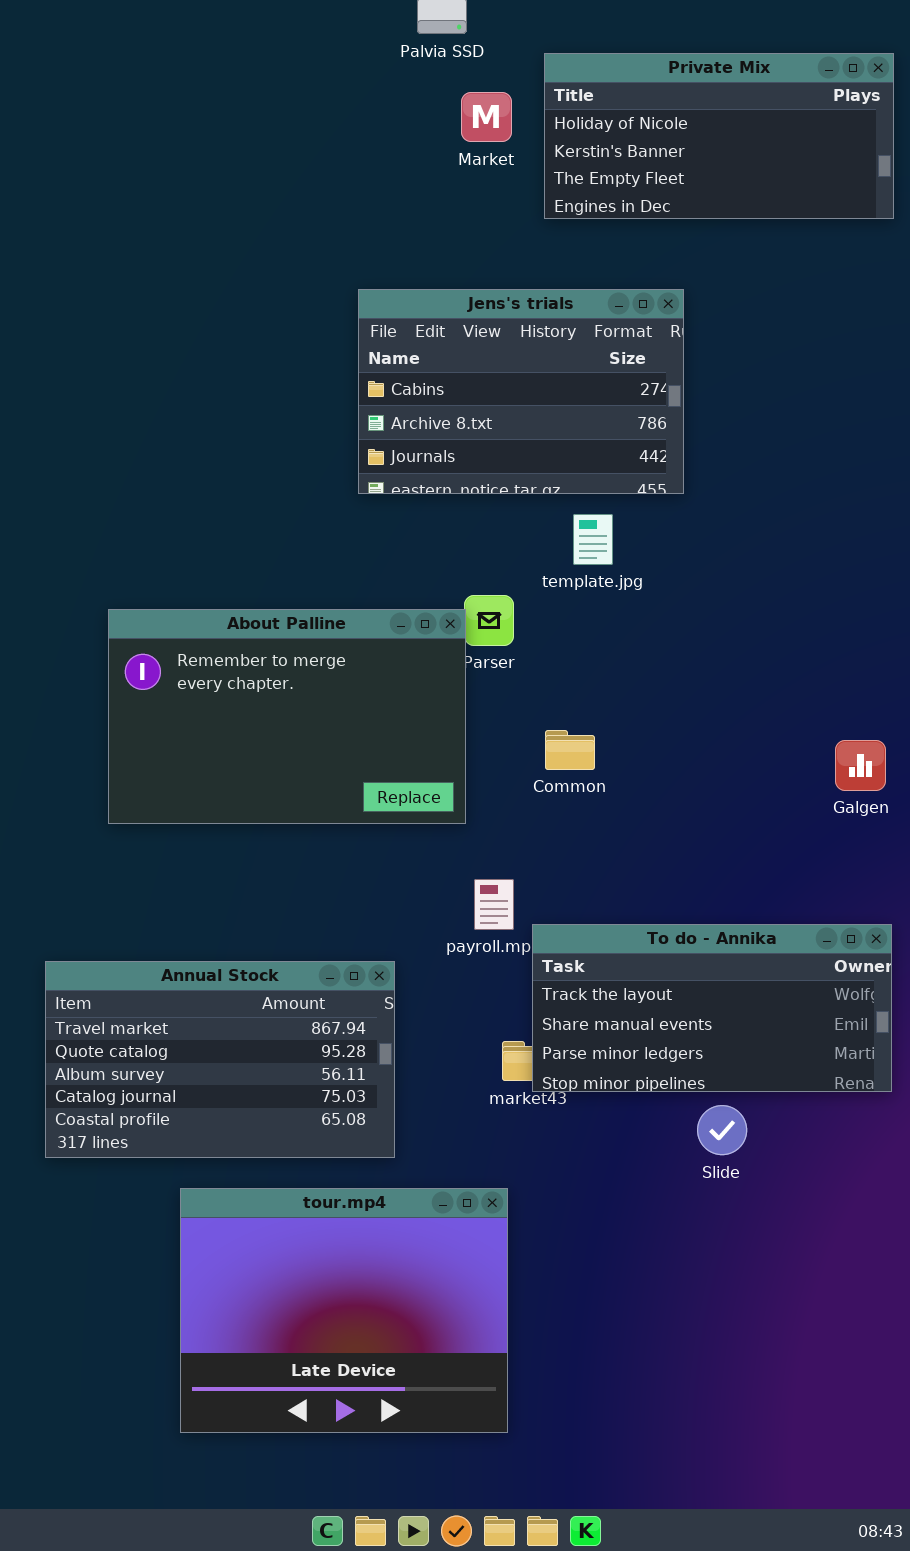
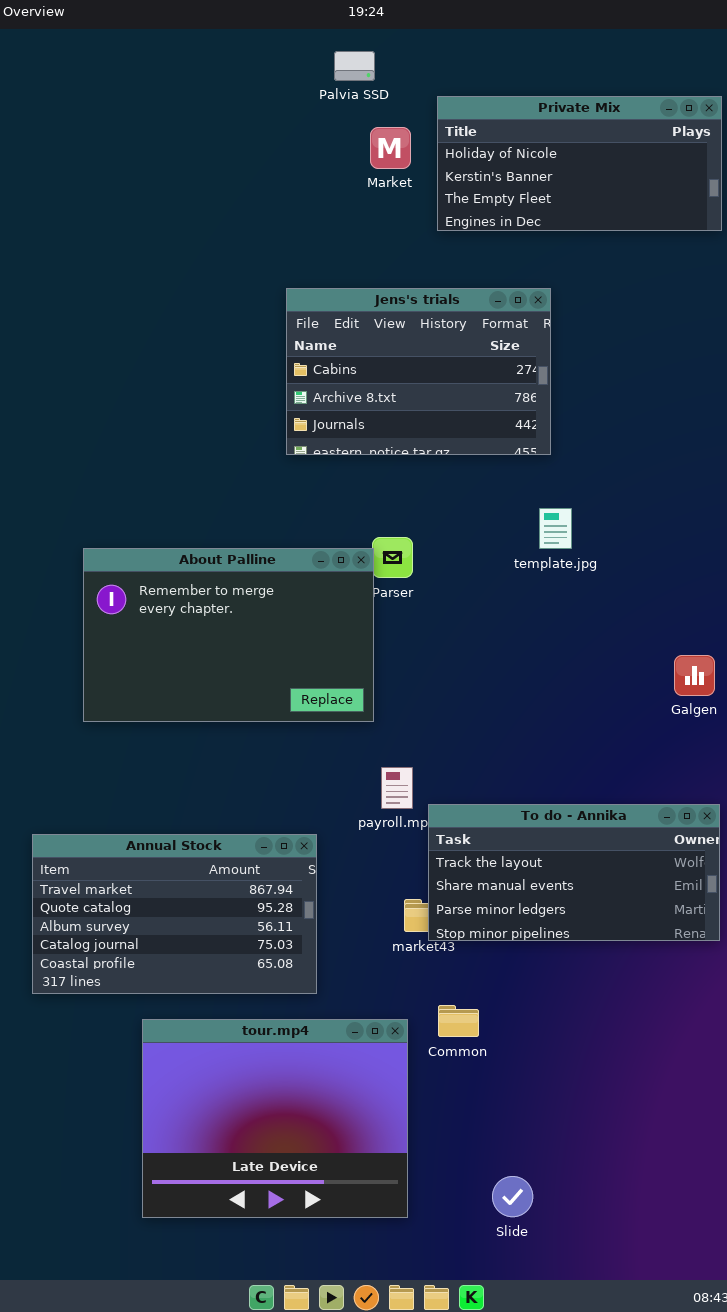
template.jpg: [573,514,613,565] -> [539,508,572,549], moved
Common: [545,730,595,770] -> [438,1005,479,1037], moved
Slide: [697,1105,747,1155] -> [492,1176,533,1217], moved

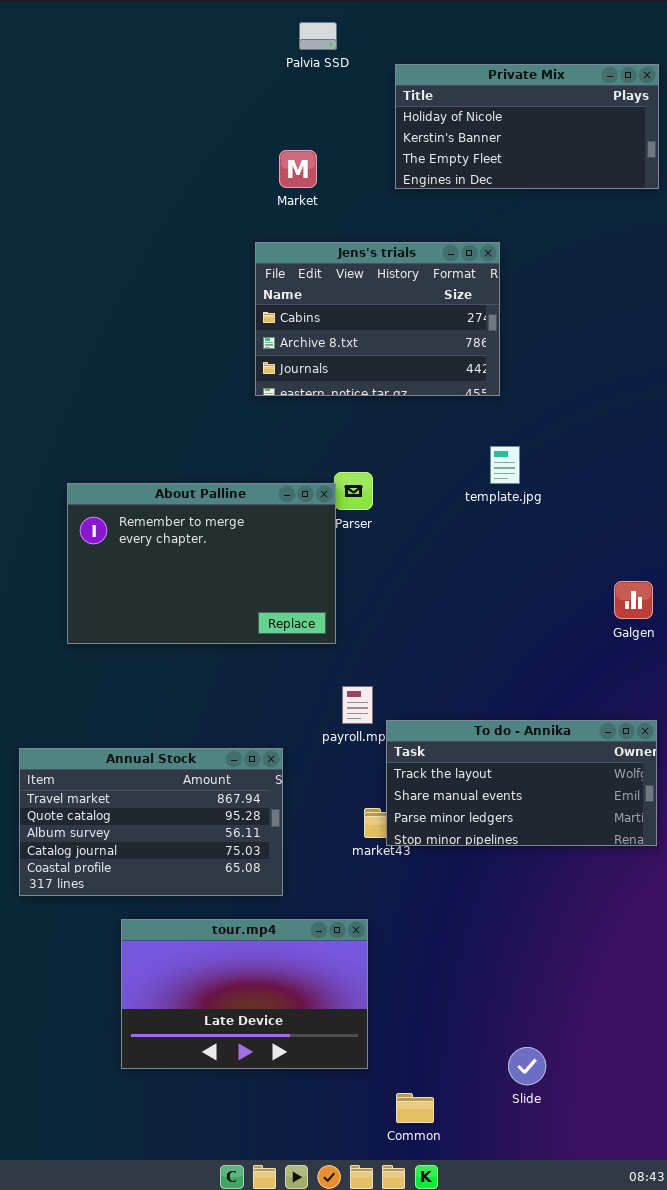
Market: [370,127,411,169] -> [279,150,317,188], moved
Common: [438,1005,479,1037] -> [396,1093,434,1123], moved
tour.mp4: [142,1019,408,1218] -> [121,919,368,1069], resized
Slide: [492,1176,533,1217] -> [508,1047,546,1085], moved

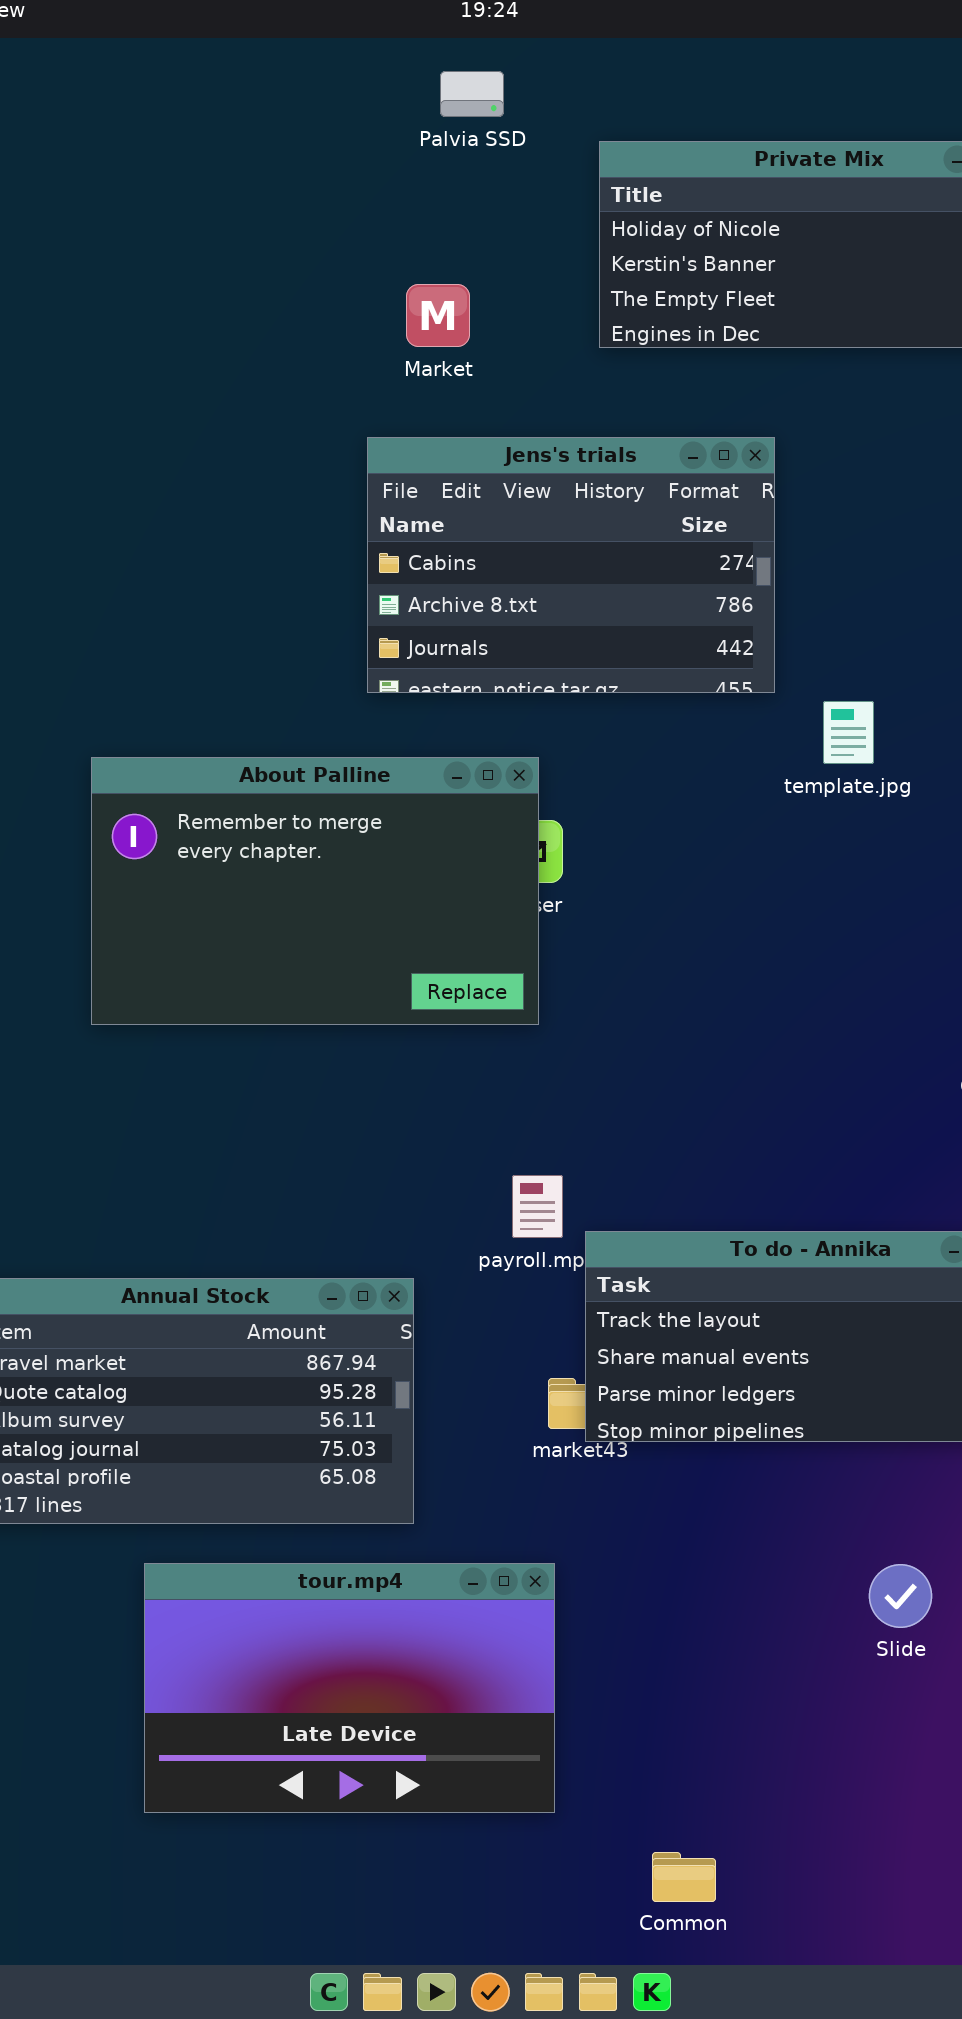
template.jpg: [490,446,520,484] -> [823,701,874,764], moved
About Palline: [67,483,336,644] -> [91,757,539,1025], moved
Slide: [508,1047,546,1085] -> [869,1564,932,1628], moved
Common: [396,1093,434,1123] -> [652,1852,716,1902], moved

